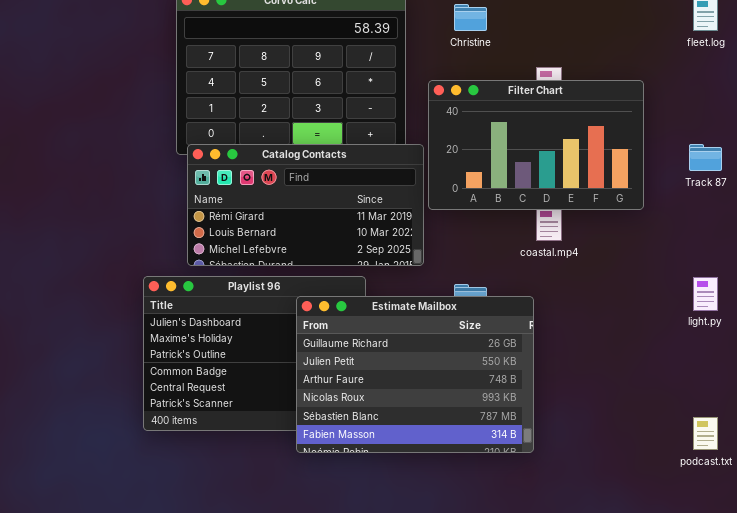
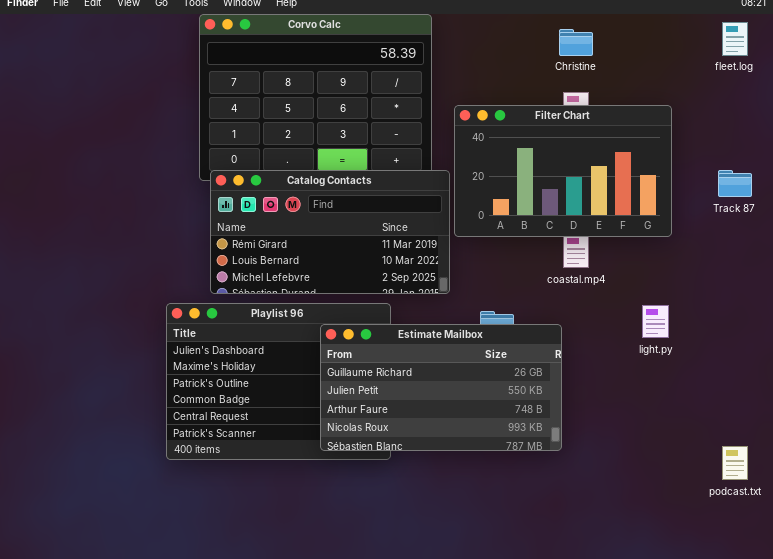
Christine: [454,4,487,31] -> [559,29,593,56], moved
light.py: [693,277,718,311] -> [642,305,669,338], moved
Estimate Mailbox: [296,296,534,453] -> [320,324,562,451], resized

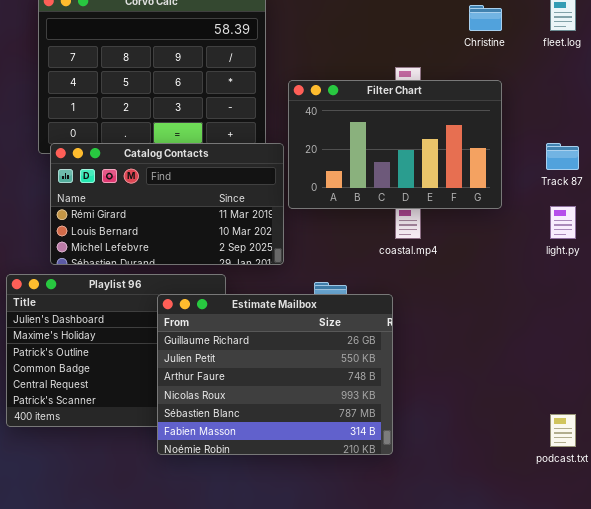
Christine: [559,29,593,56] -> [469,5,502,31], moved
light.py: [642,305,669,338] -> [550,206,576,239], moved
Estimate Mailbox: [320,324,562,451] -> [157,294,393,455], resized

